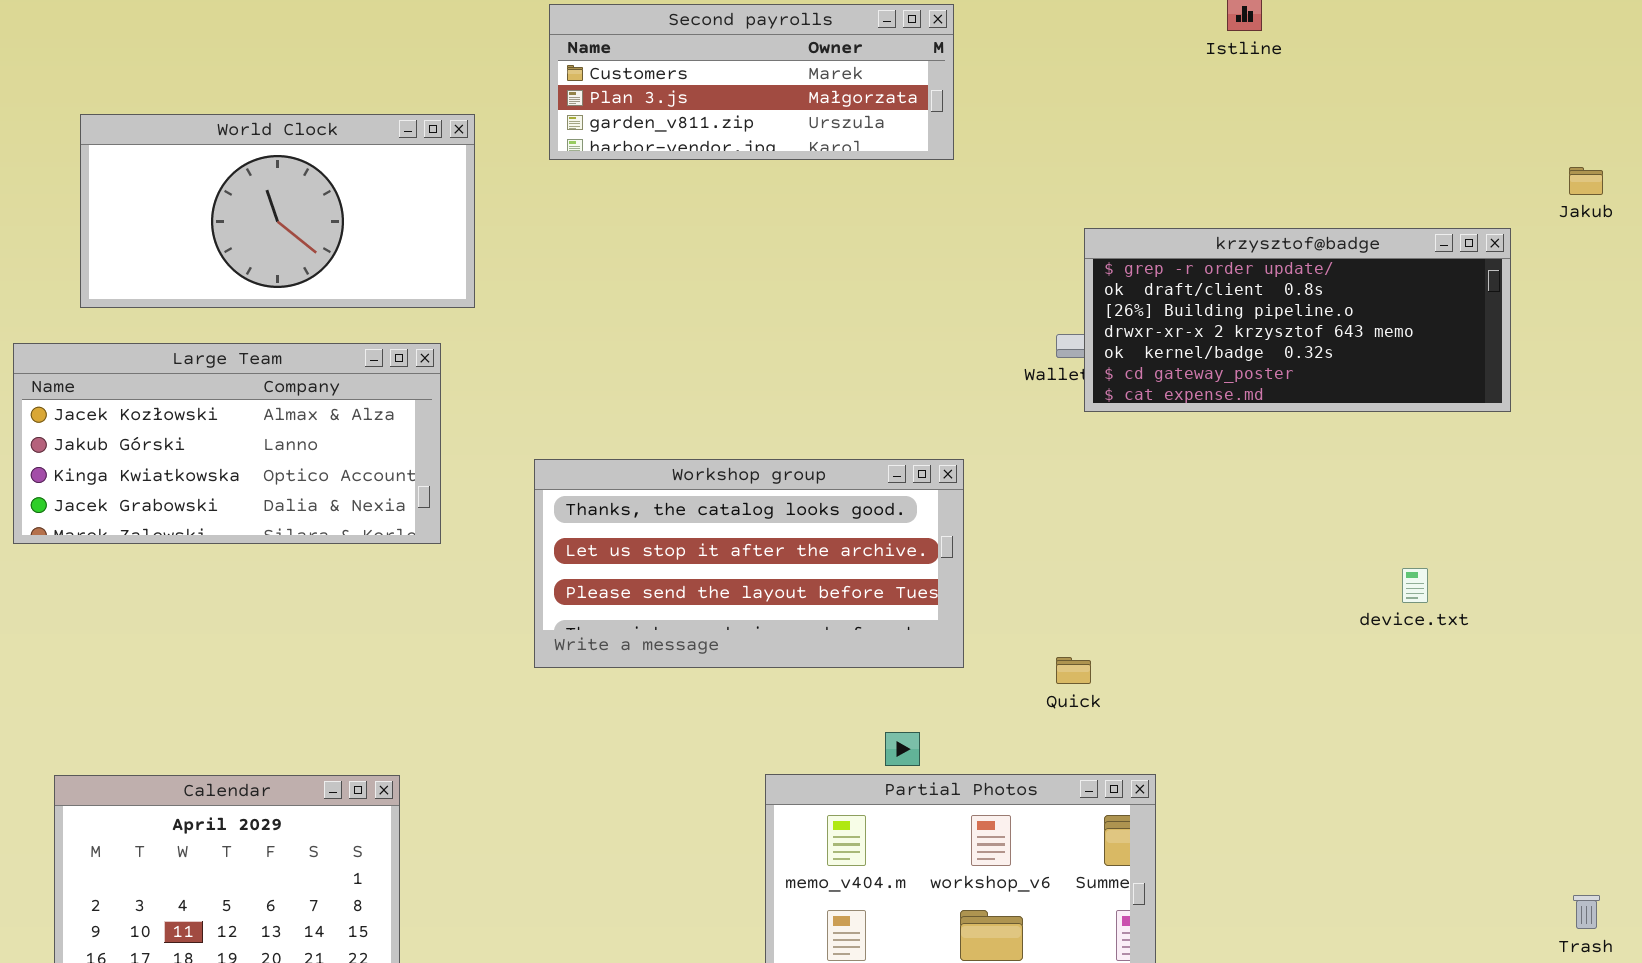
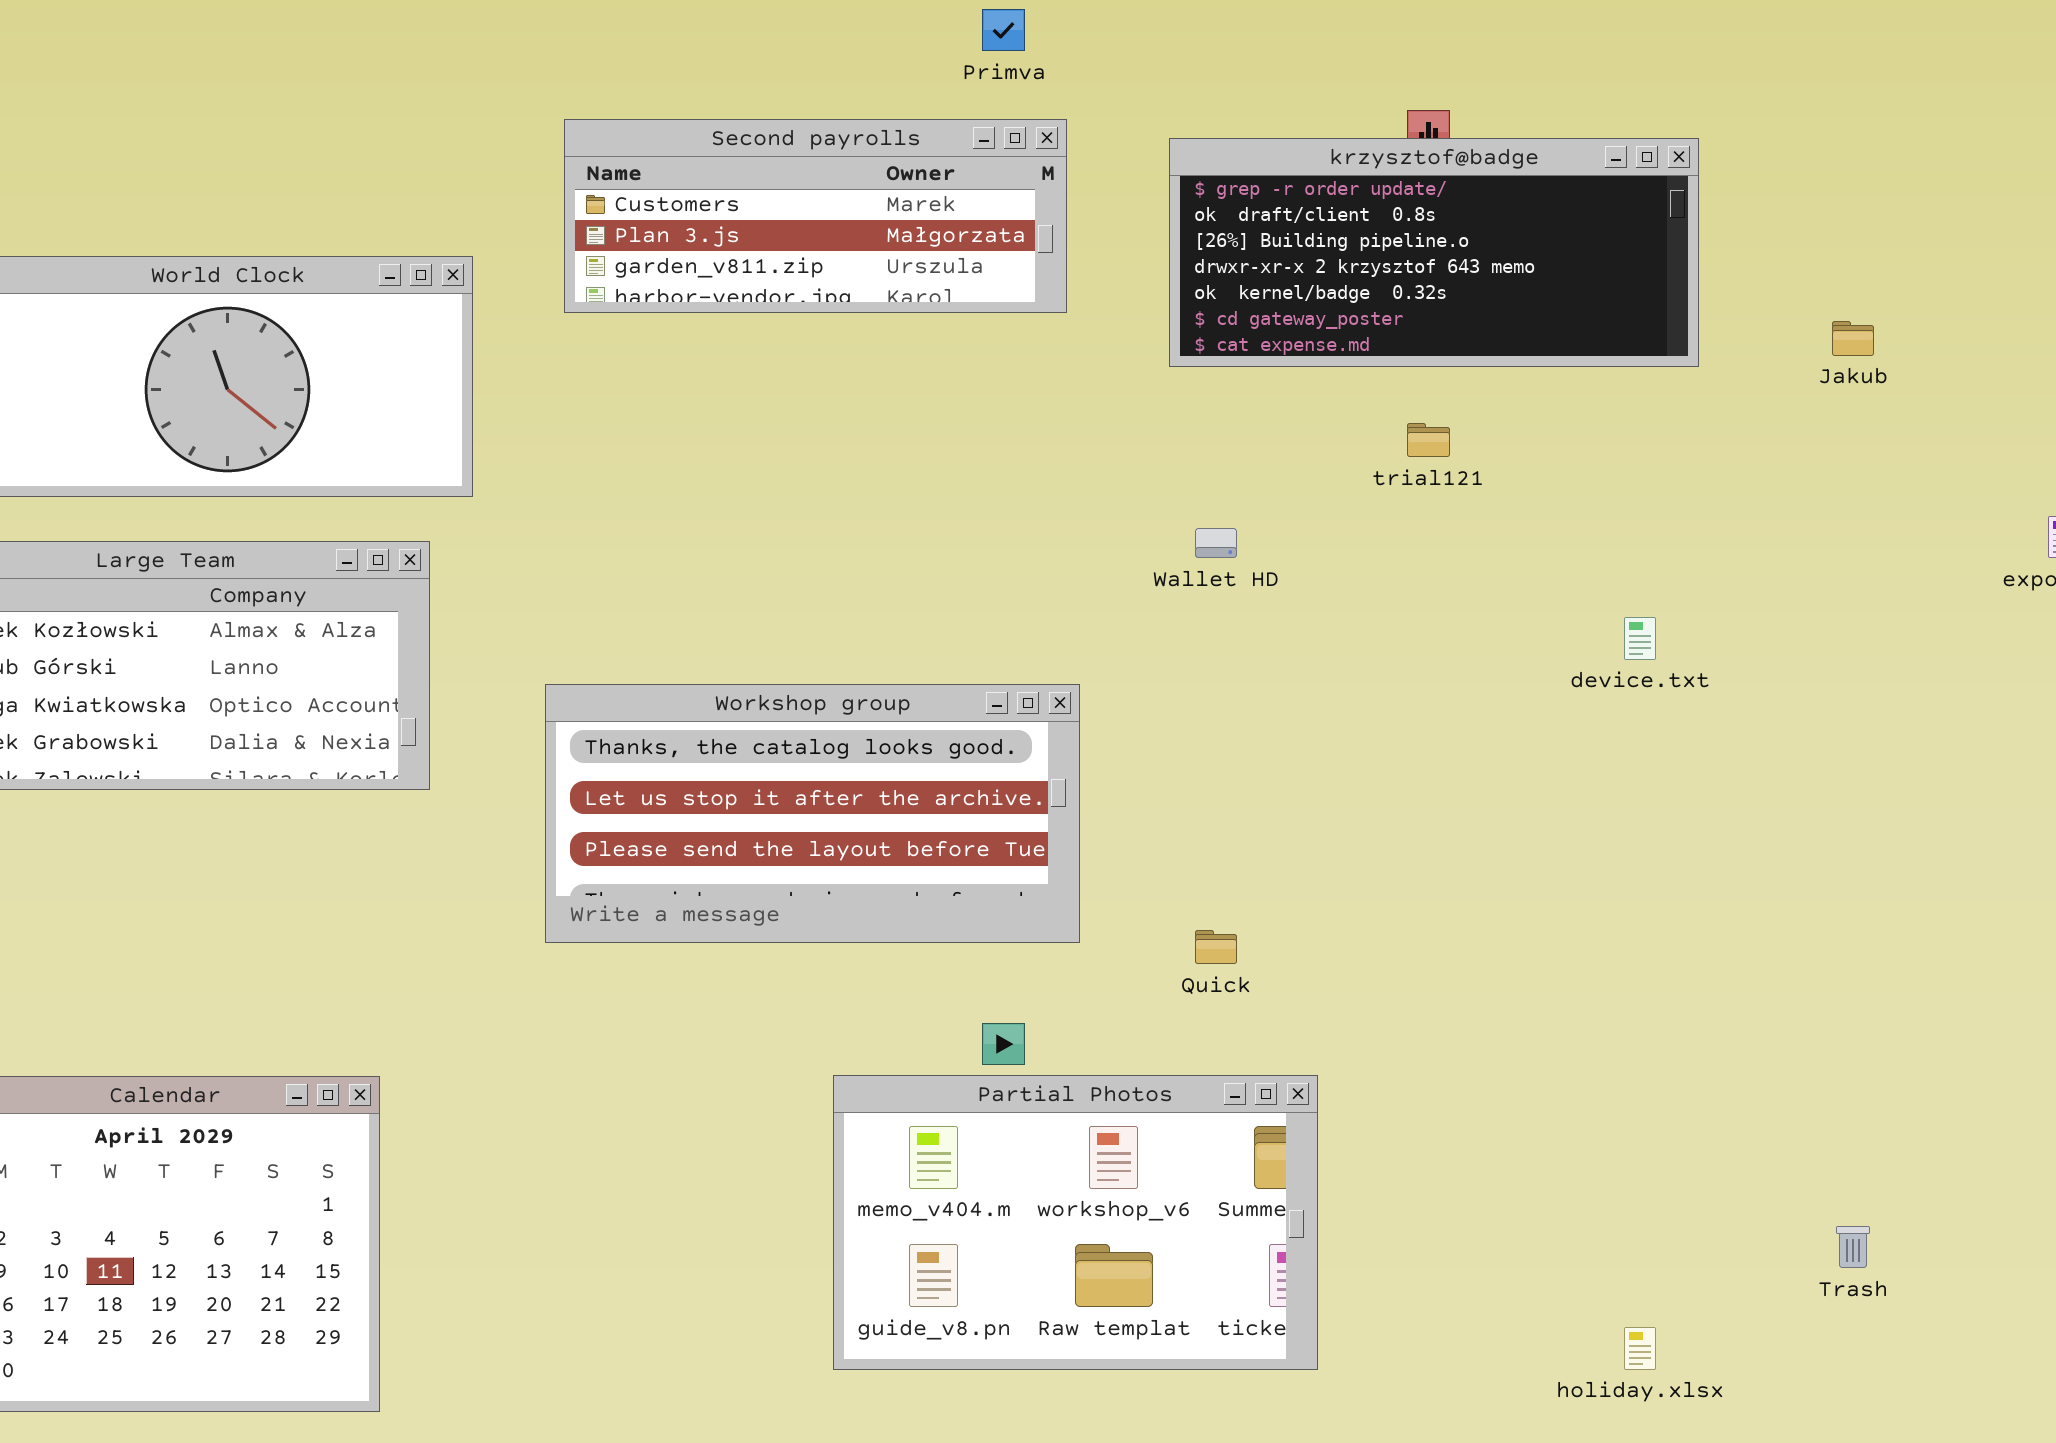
krzysztof@badge: [1084,228,1511,412] -> [1169,138,1699,367], moved
device.txt: [1402,568,1428,603] -> [1624,617,1656,660], moved

